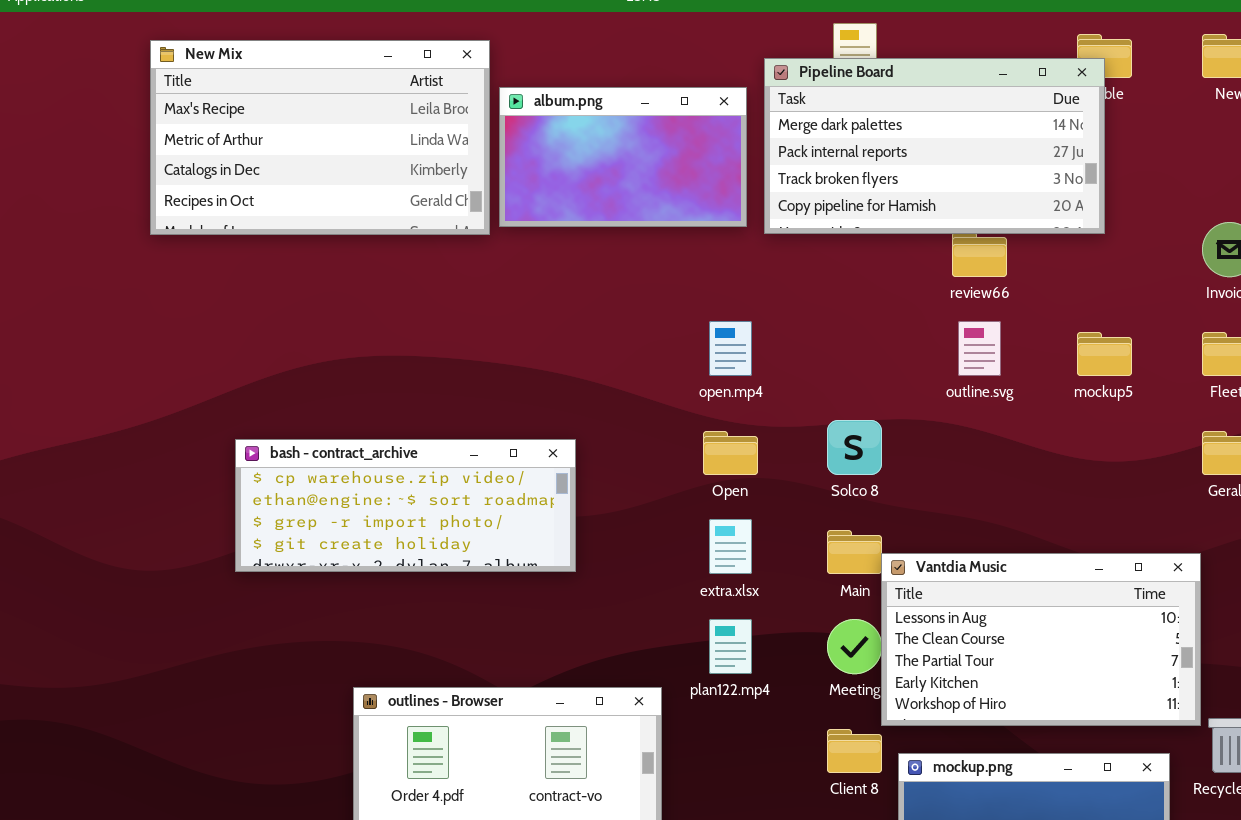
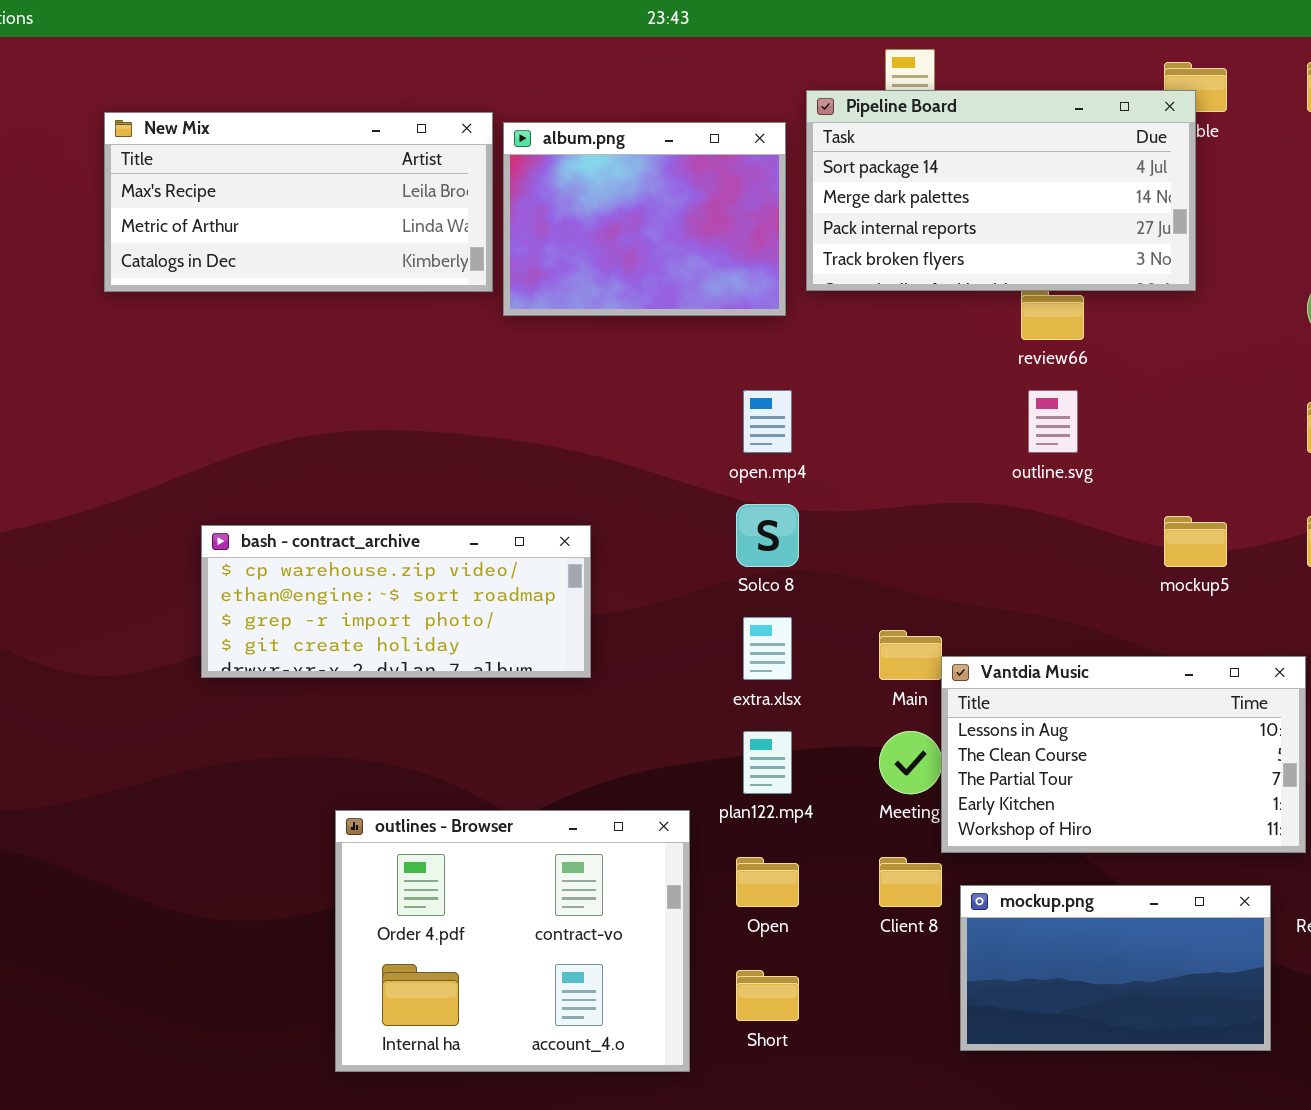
New Mix: [150,40,490,235] -> [104,112,493,292], resized
Pipeline Board: [764,58,1105,234] -> [806,90,1196,291], scrolled up 1 row
album.png: [499,87,747,227] -> [503,122,786,316], resized
mockup5: [1077,332,1132,376] -> [1164,516,1227,567], moved
Solco 8: [827,420,882,475] -> [736,504,799,567], moved
Open: [703,431,758,475] -> [736,857,799,907], moved

